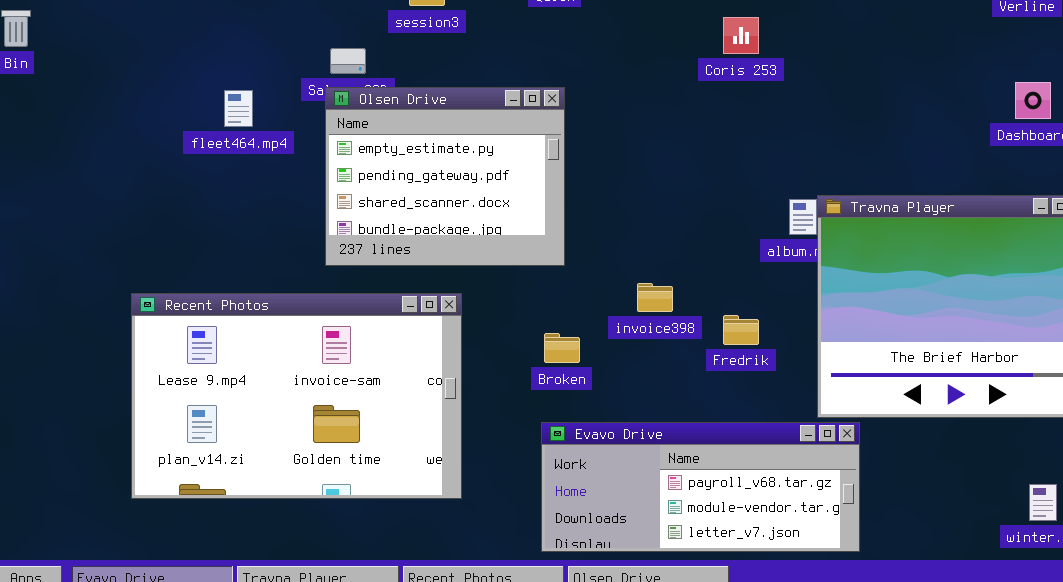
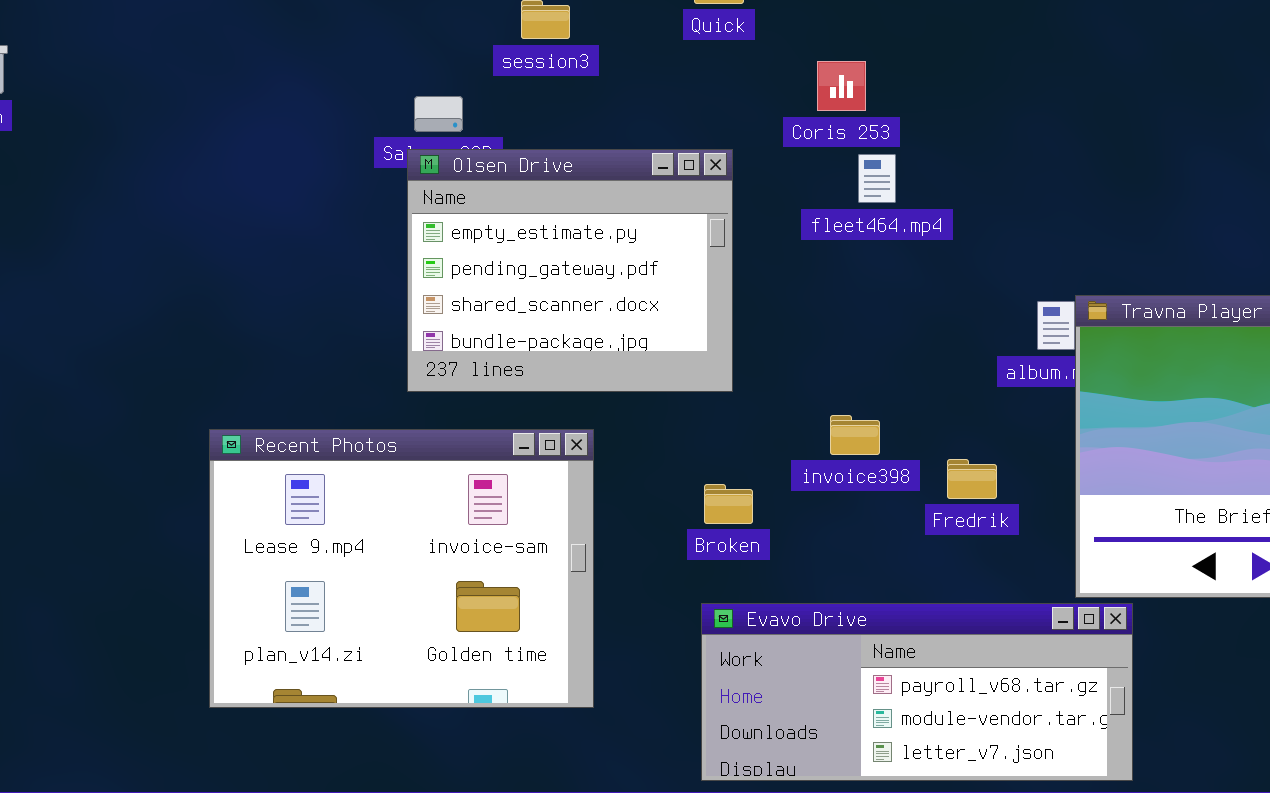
Coris 253: [723,17,759,54] -> [817,61,866,111], moved
fleet464.mp4: [224,90,253,127] -> [858,154,896,203], moved
Recent Photos: [131,293,462,499] -> [209,429,594,708], resized

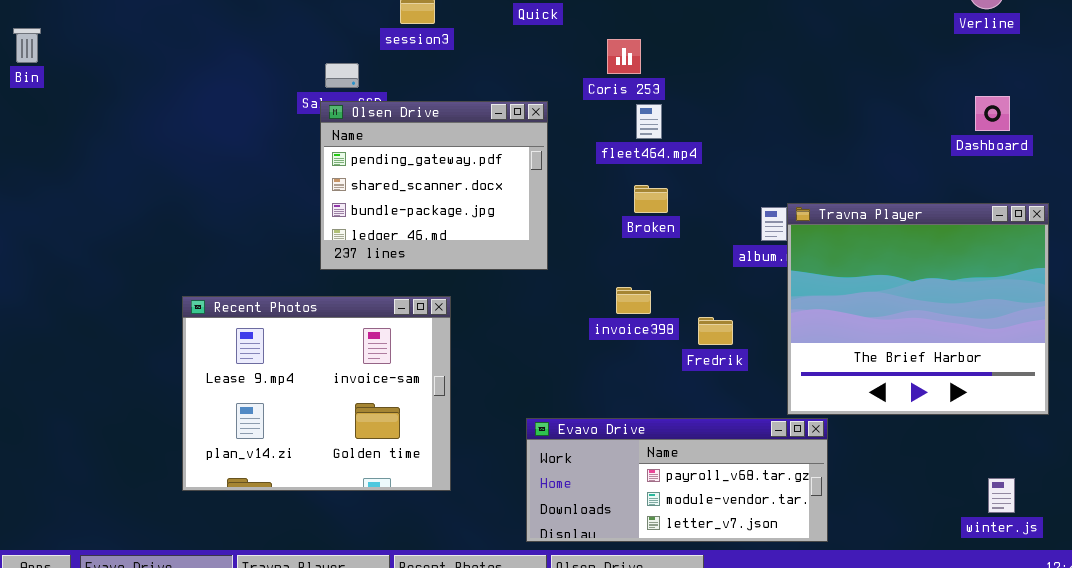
Olsen Drive: [407,149,733,392] -> [320,101,548,270], scrolled down 1 row
Broken: [704,484,753,524] -> [634,185,668,213], moved

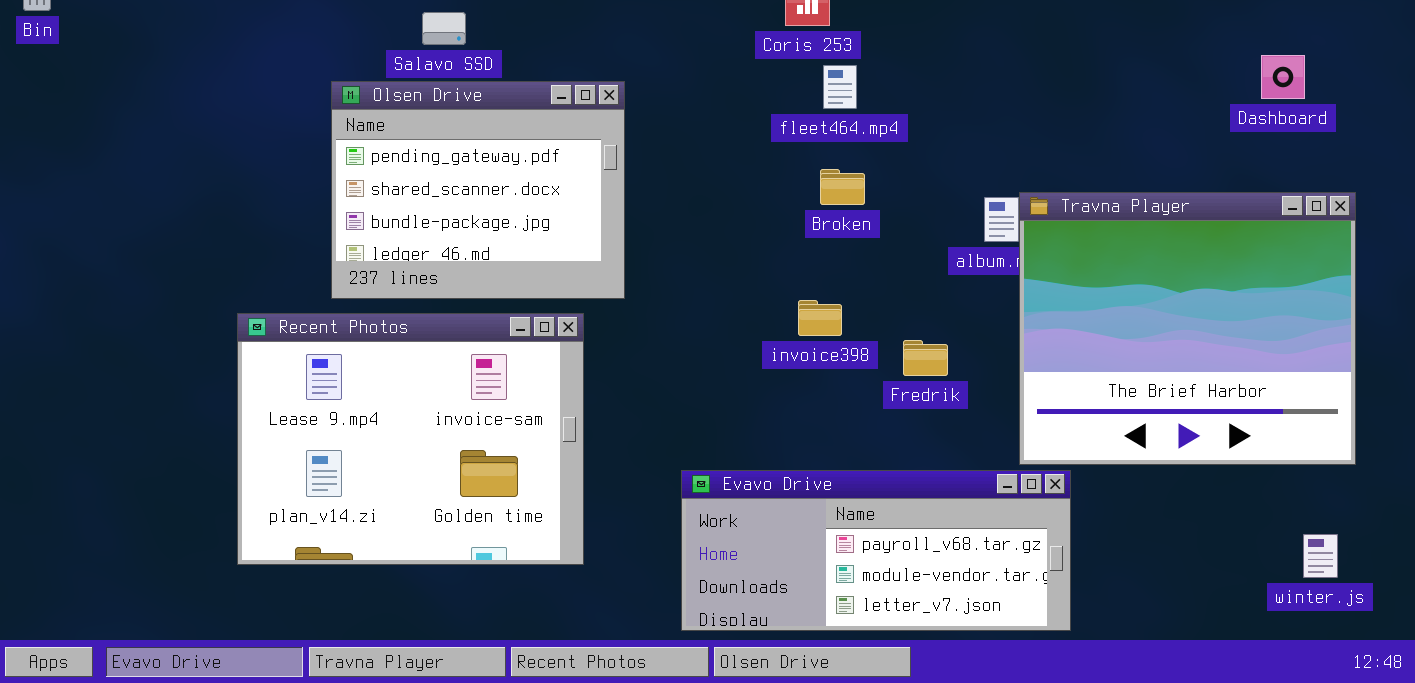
Olsen Drive: [320,101,548,270] -> [331,81,625,299], moved
winter.js: [988,478,1015,513] -> [1303,534,1338,578], moved

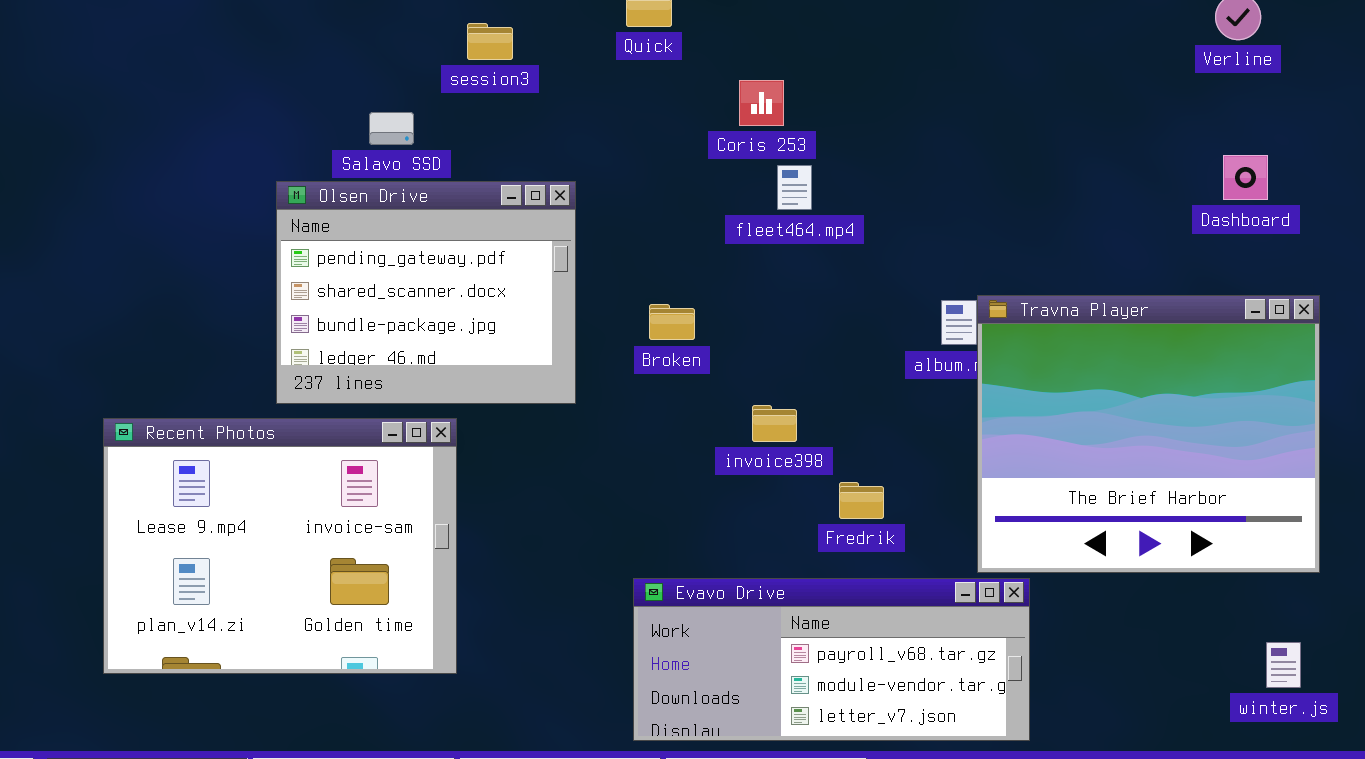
Broken: [820,169,865,205] -> [649,304,695,340], moved
Recent Photos: [237,313,584,565] -> [103,418,457,674], moved
Fredrik: [903,340,948,376] -> [839,482,884,519], moved

